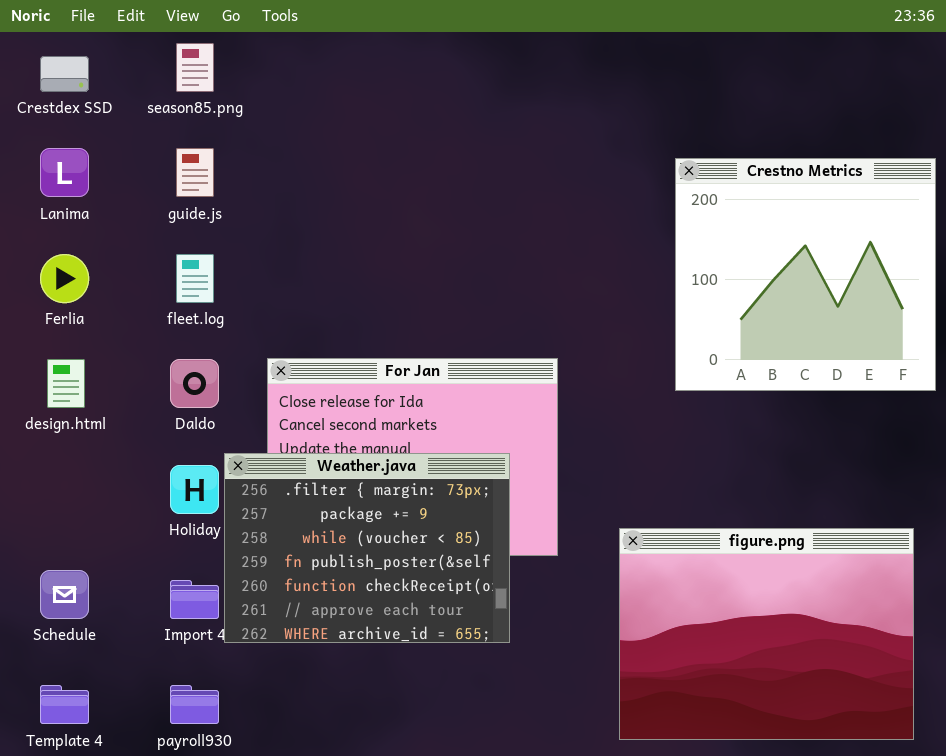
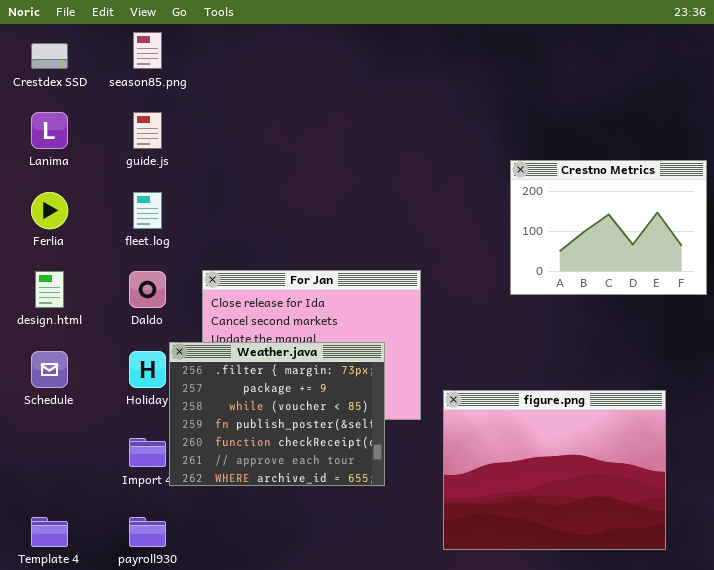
Crestno Metrics: [675,158,936,391] -> [510,160,707,295], resized
figure.png: [619,528,914,740] -> [443,390,666,550], moved
Schedule: [40,570,89,619] -> [31,351,68,388], moved

